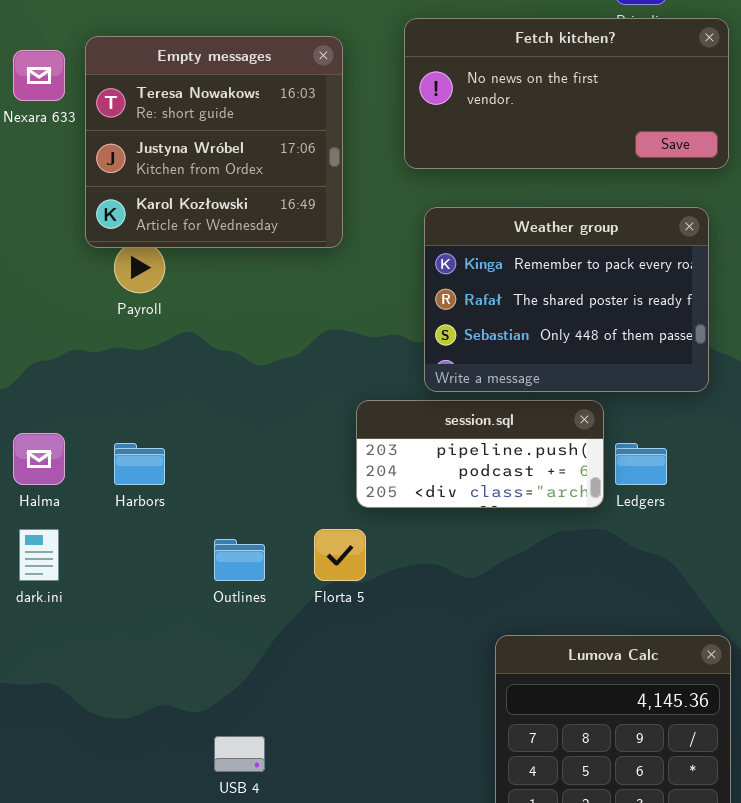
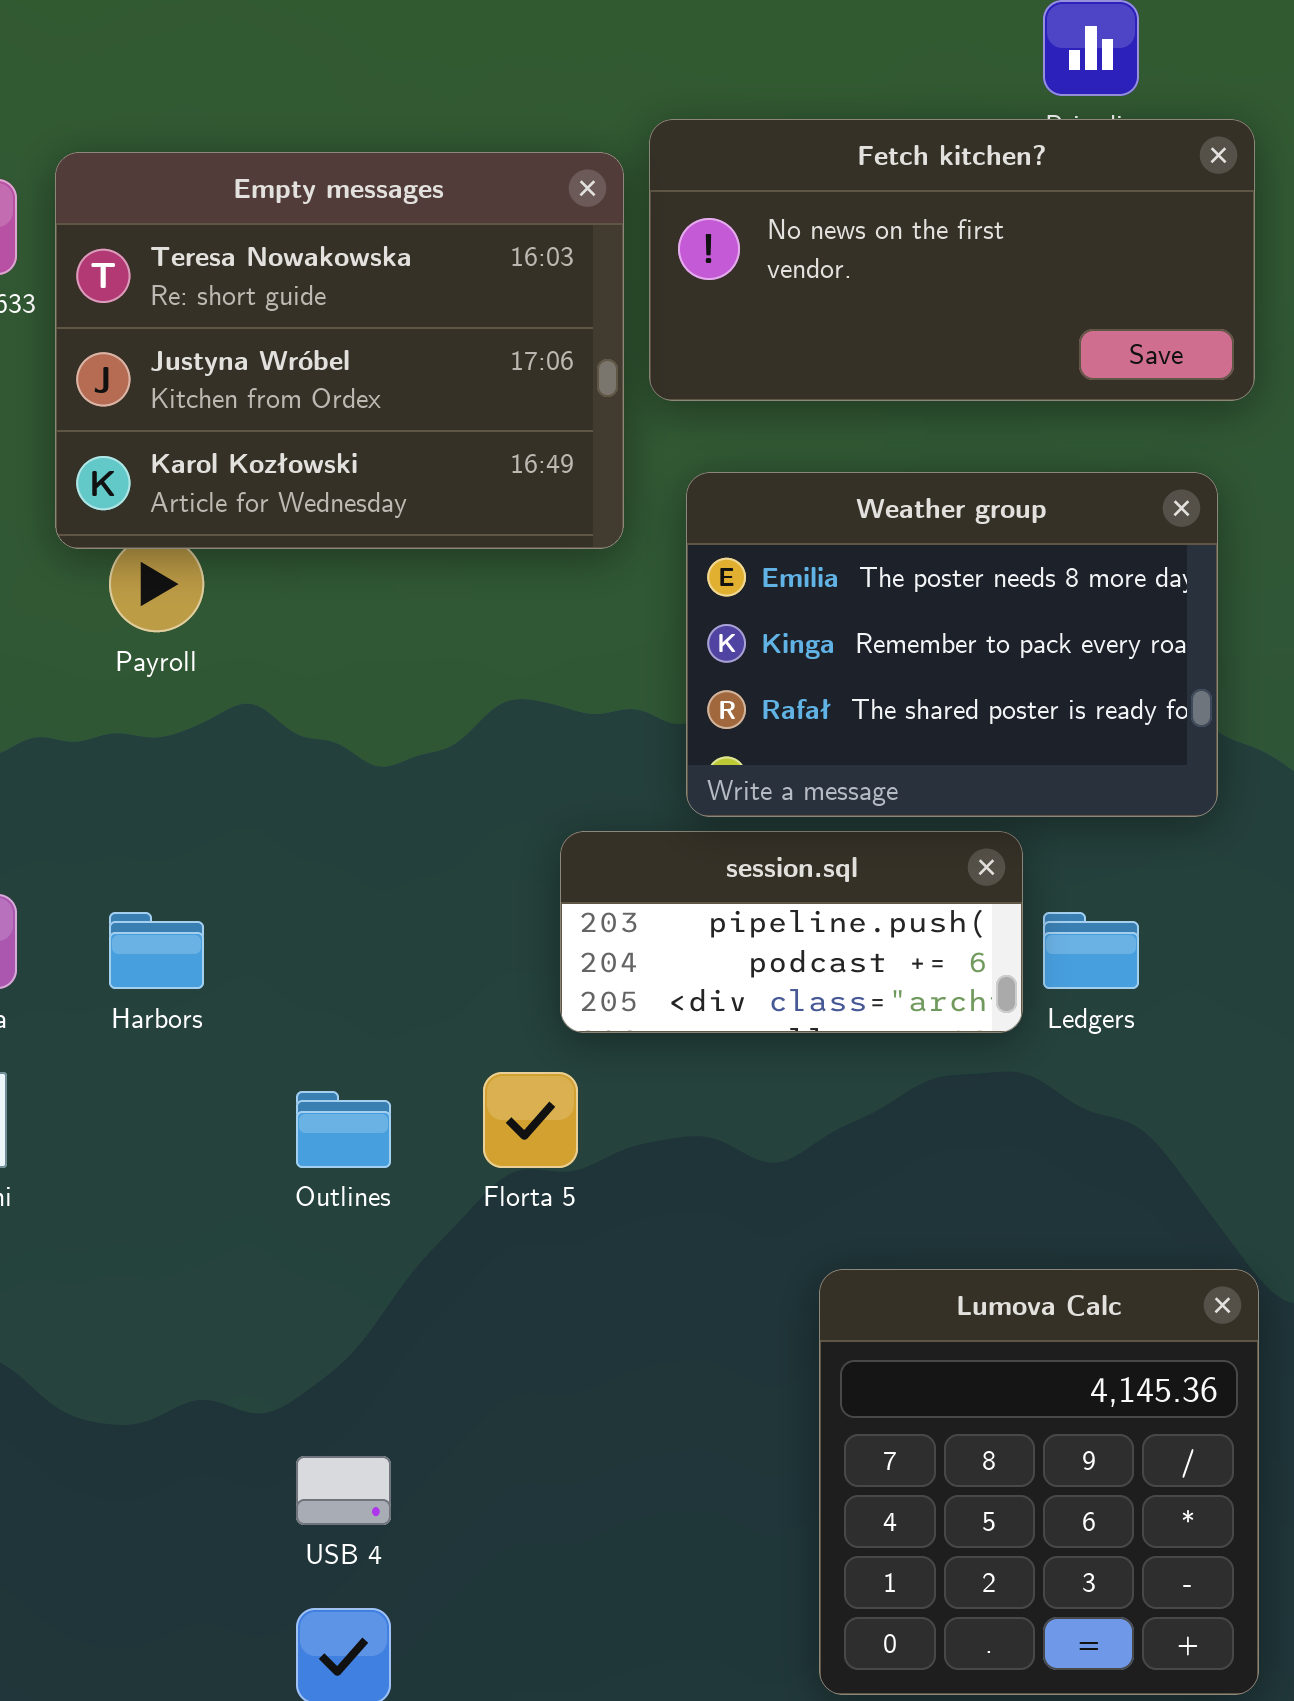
Empty messages: [85,36,343,248] -> [55,152,624,549], resized
Weather group: [424,207,709,392] -> [686,472,1218,817], scrolled up 1 row

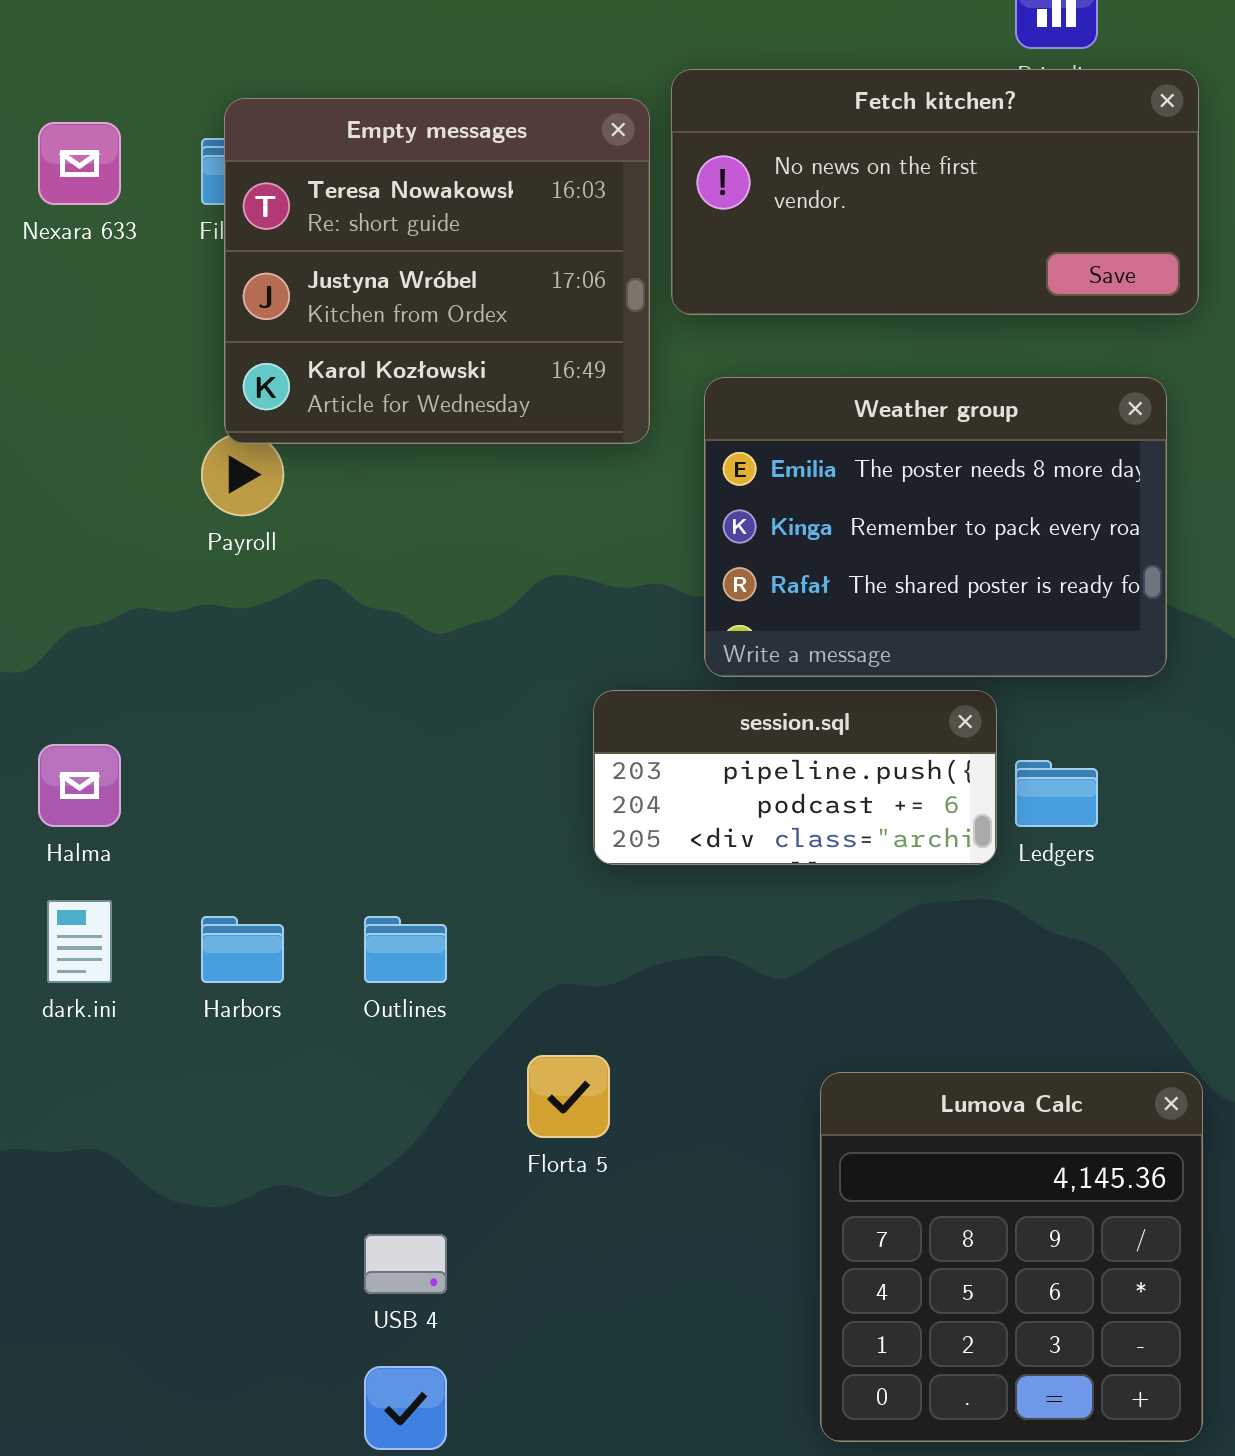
Empty messages: [55,152,624,549] -> [224,98,650,444], resized
Harbors: [109,912,204,989] -> [201,916,284,983], moved
Florta 5: [483,1072,578,1168] -> [527,1055,610,1138], moved

